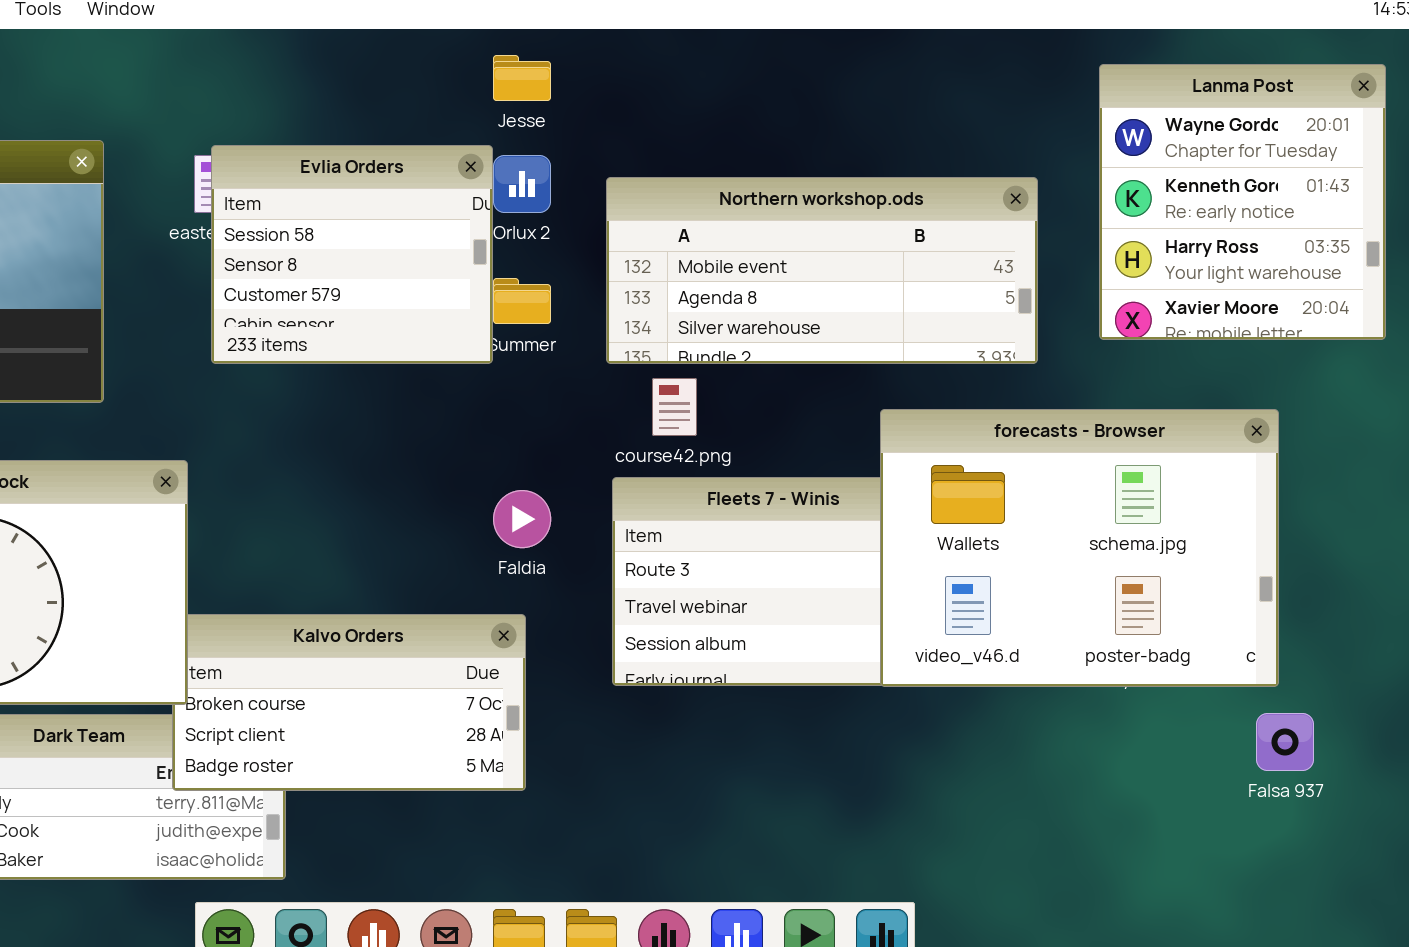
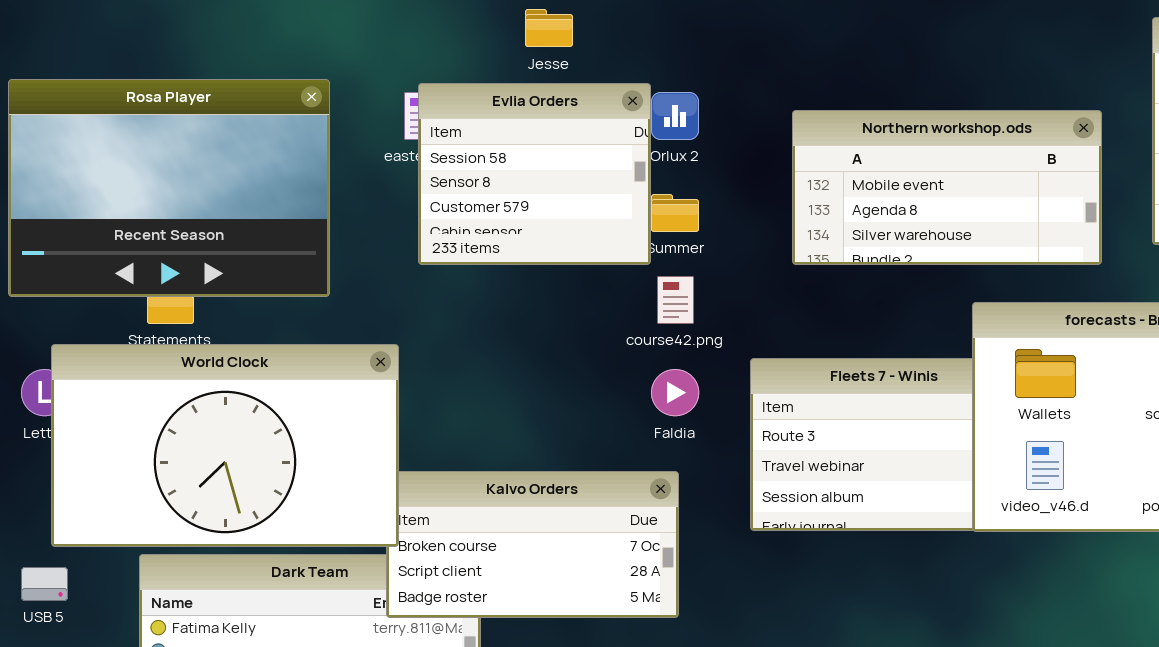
Jesse: [493,55,551,101] -> [525,9,573,47], moved
Northern workshop.ods: [606,177,1038,364] -> [792,110,1102,265], resized
course42.png: [652,378,697,436] -> [657,276,694,324], moved

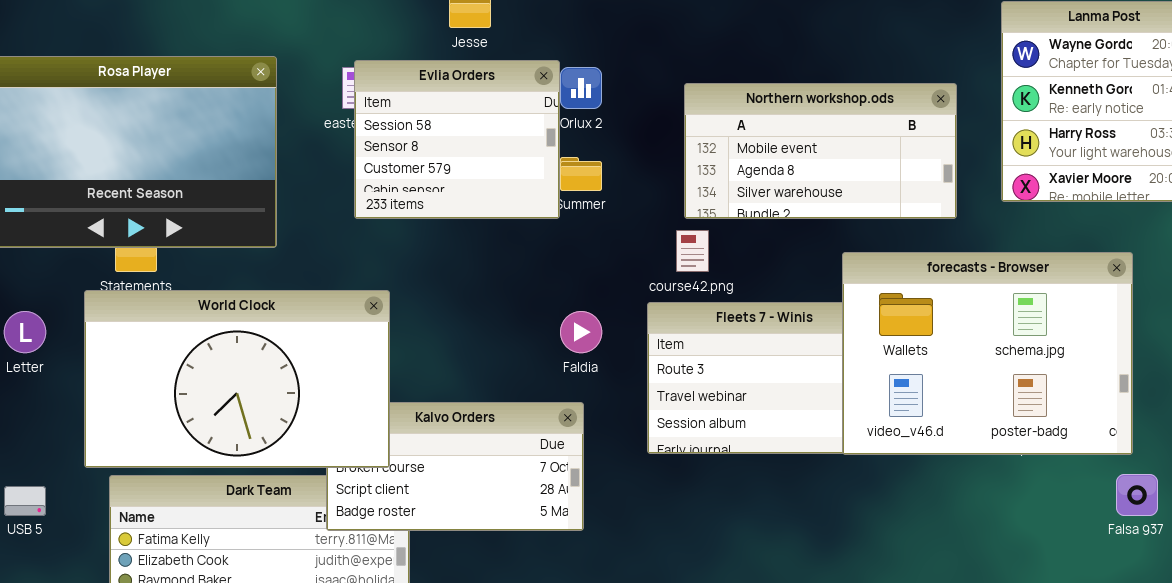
course42.png: [657,276,694,324] -> [676,230,709,272], moved
World Clock: [51,344,399,547] -> [84,290,390,468], moved

